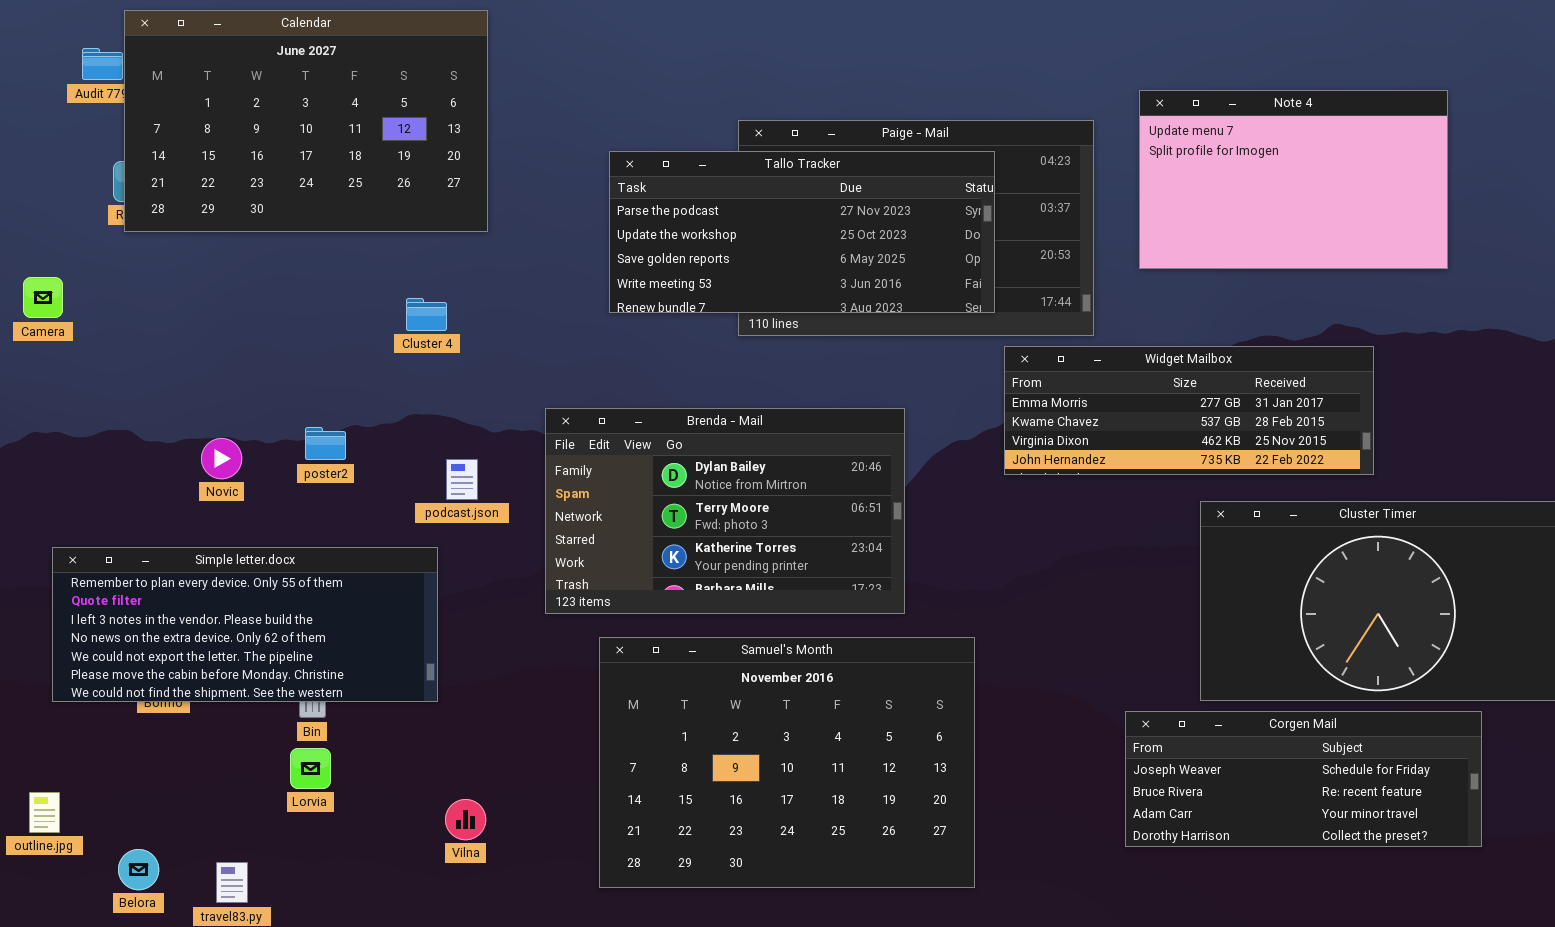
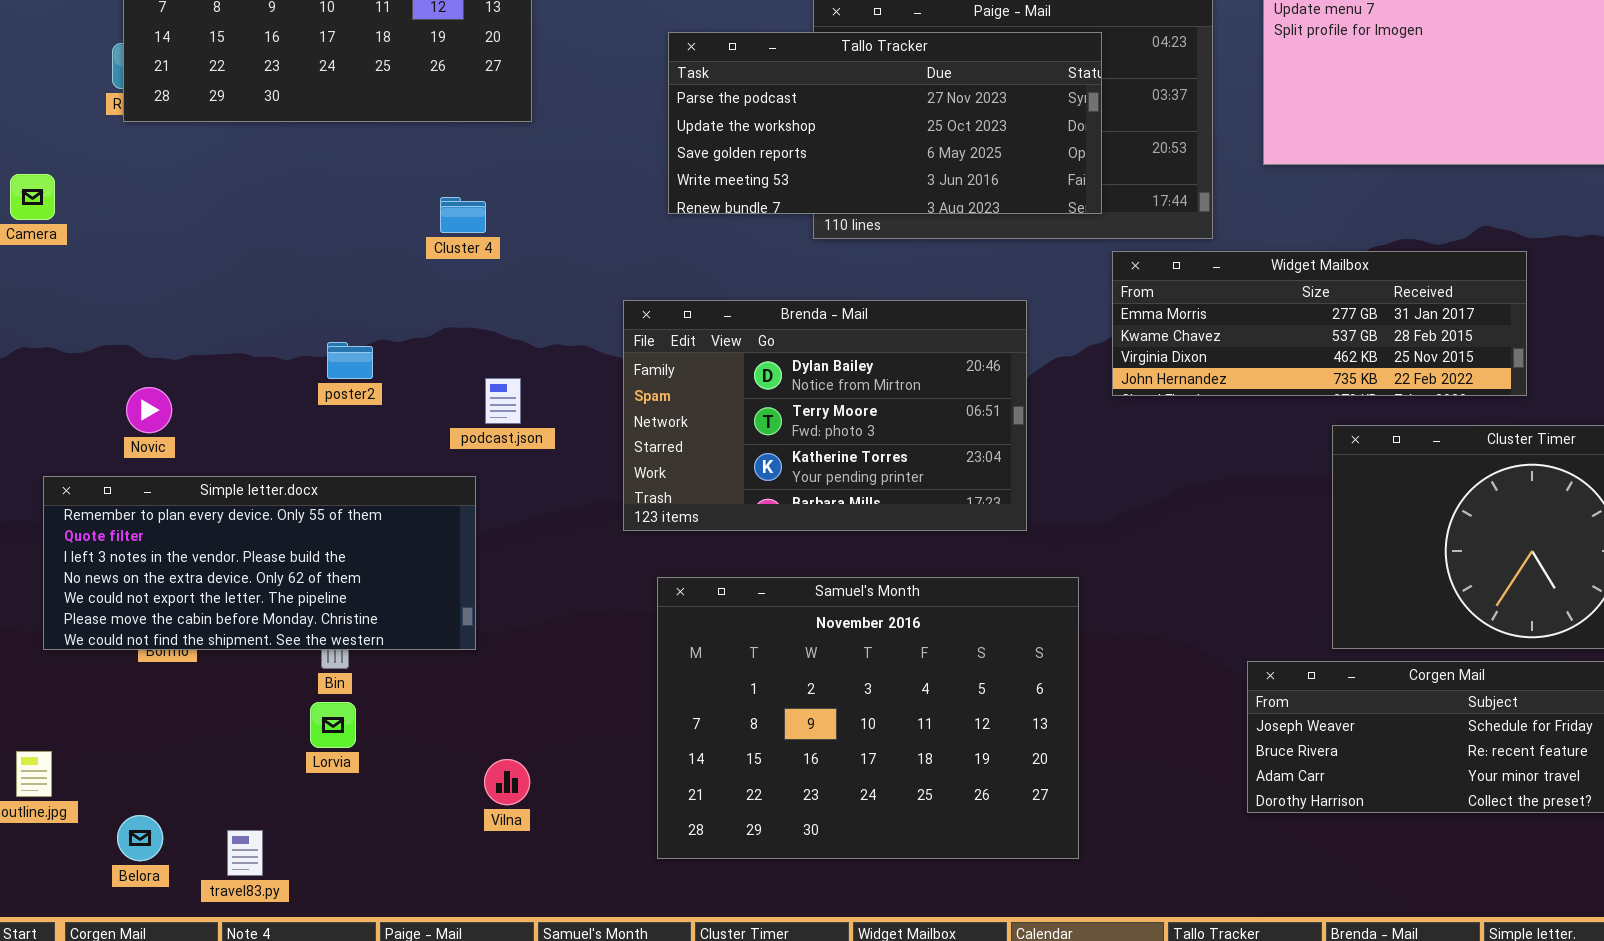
Brenda - Mail: [545,408,905,614] -> [623,300,1027,531], moved
Novic: [201,438,242,479] -> [126,387,172,433], moved

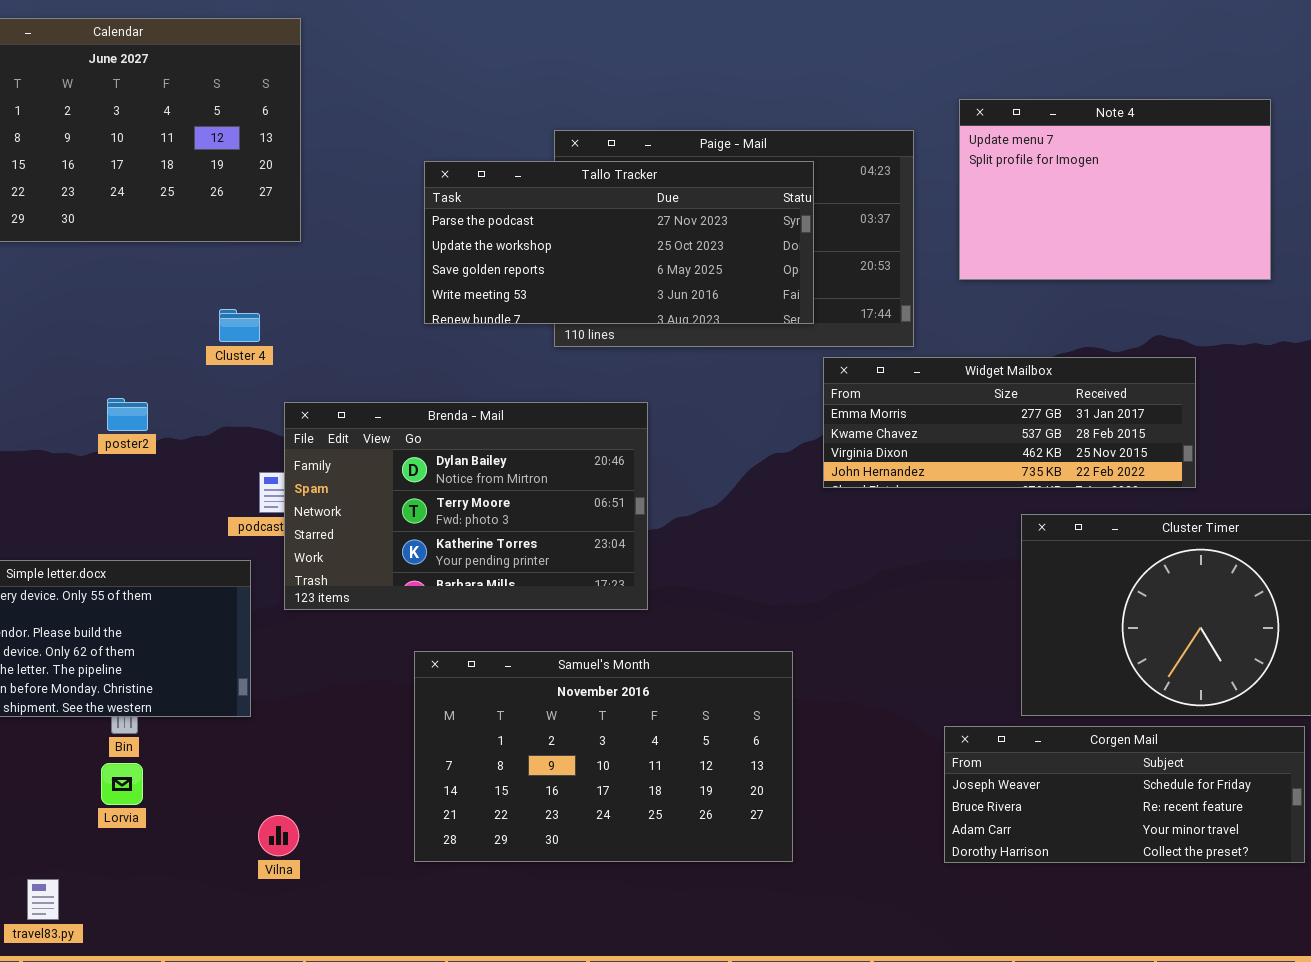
Brenda - Mail: [623,300,1027,531] -> [284,402,648,610], moved
poster2: [327,342,373,379] -> [107,398,148,431], moved
Samuel's Month: [657,577,1079,859] -> [414,651,793,862], resized

